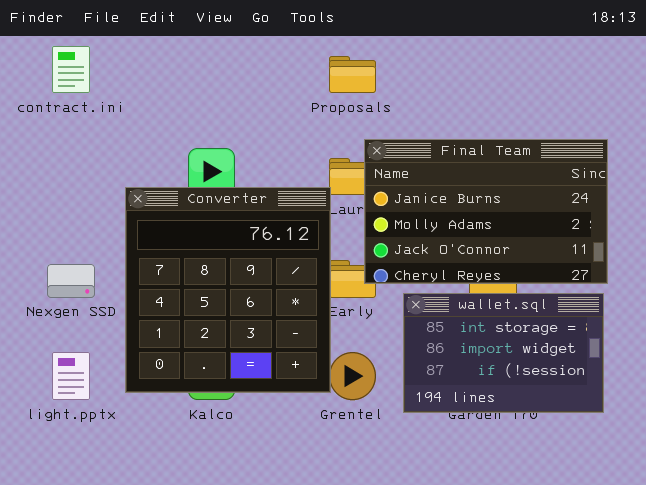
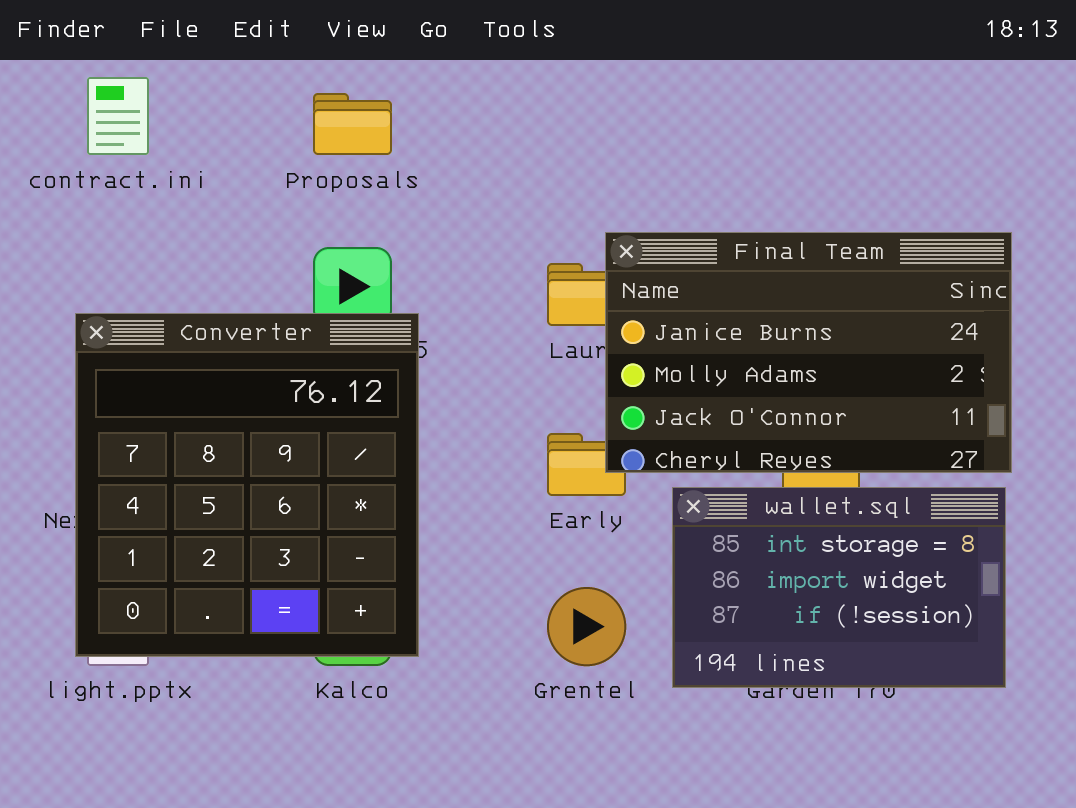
Proposals: [329,56,376,93] -> [313,93,392,155], moved
Converter: [125,187,331,393] -> [75,313,419,657], moved

